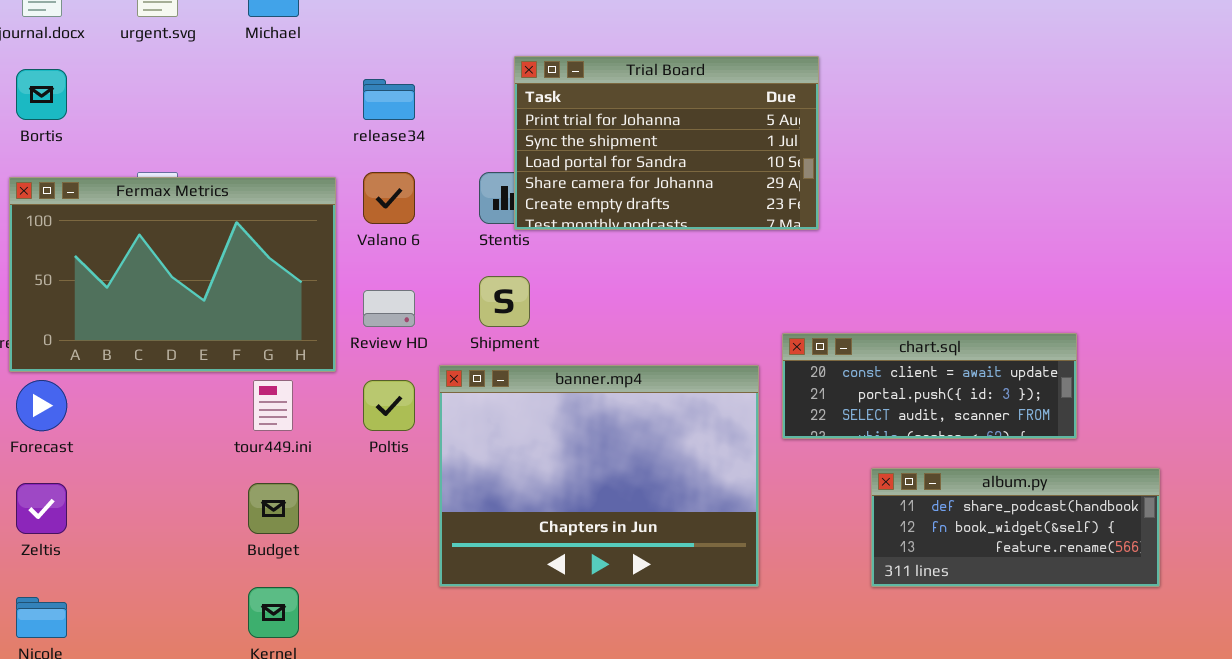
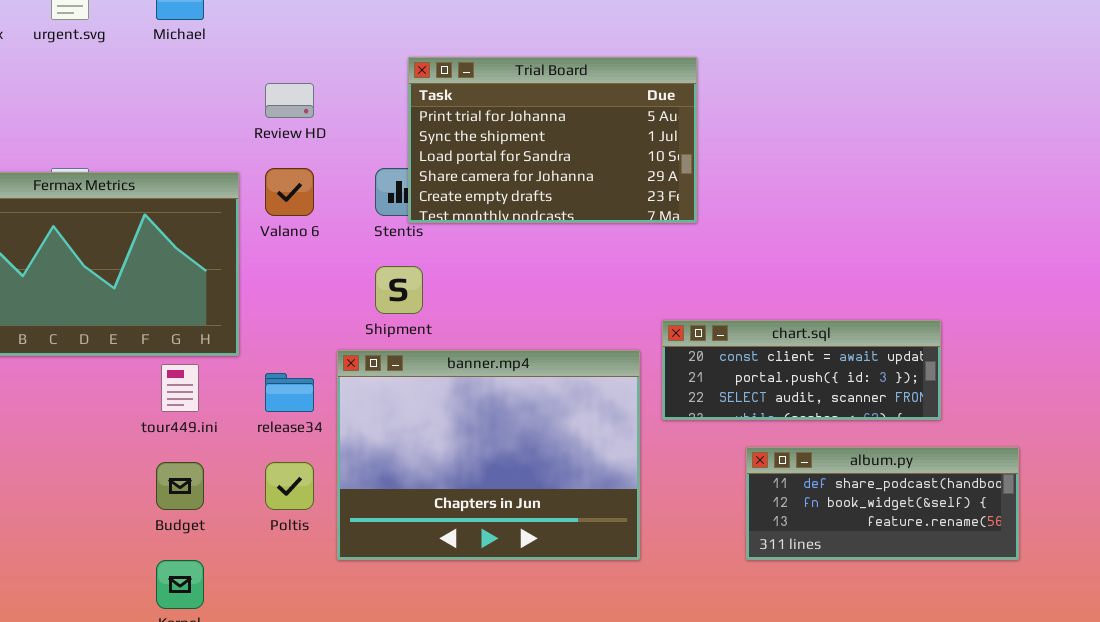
release34: [363,79,415,120] -> [265,373,314,412], moved
Review HD: [363,290,415,327] -> [265,83,314,118], moved
Poltis: [363,380,415,431] -> [265,462,314,510], moved

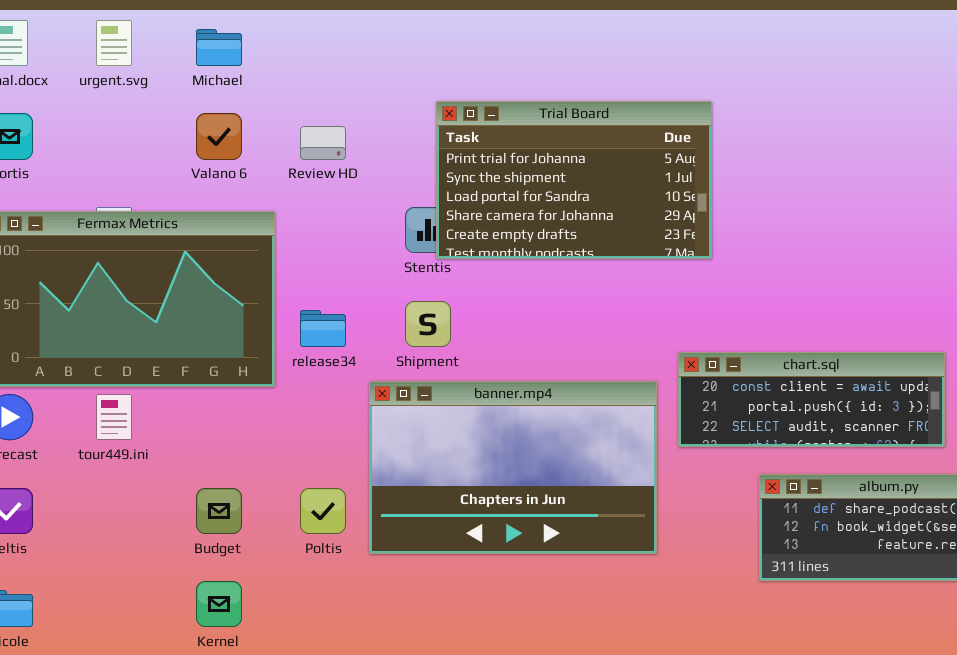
Valano 6: [265,168,314,216] -> [196,113,242,160], moved
banner.mp4: [337,350,640,560] -> [369,381,657,554], resized
tour449.ini: [161,364,199,412] -> [96,394,132,440], moved
release34: [265,373,314,412] -> [300,310,346,347], moved

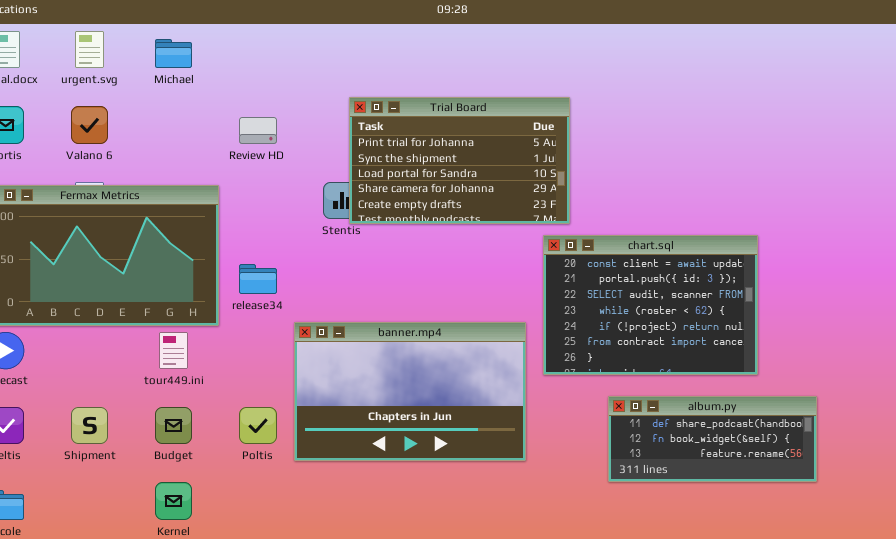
Valano 6: [196,113,242,160] -> [71,106,108,144], moved
Shipment: [405,301,451,347] -> [71,407,108,444], moved
chart.sql: [678,352,945,447] -> [543,235,758,375], resized
tour449.ini: [96,394,132,440] -> [159,332,188,369], moved

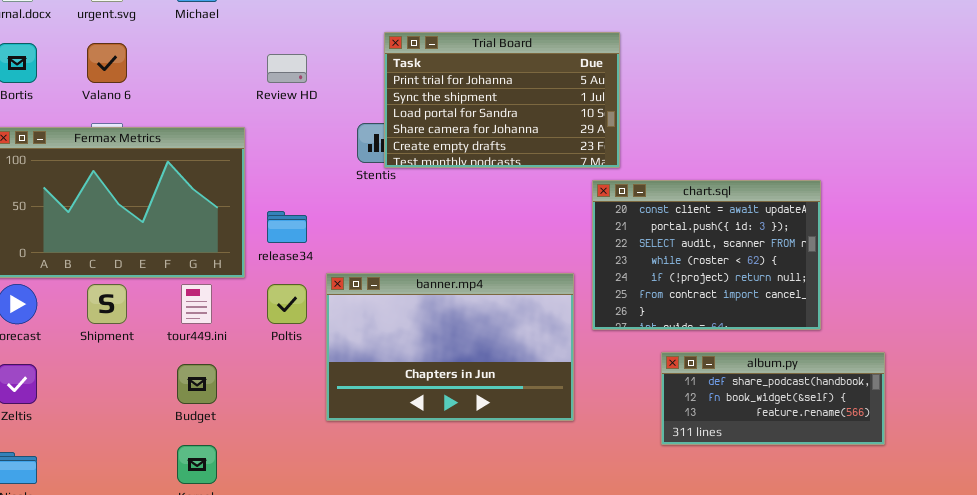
Shipment: [71,407,108,444] -> [87,284,127,324], moved
Poltis: [239,407,277,444] -> [267,284,307,324], moved

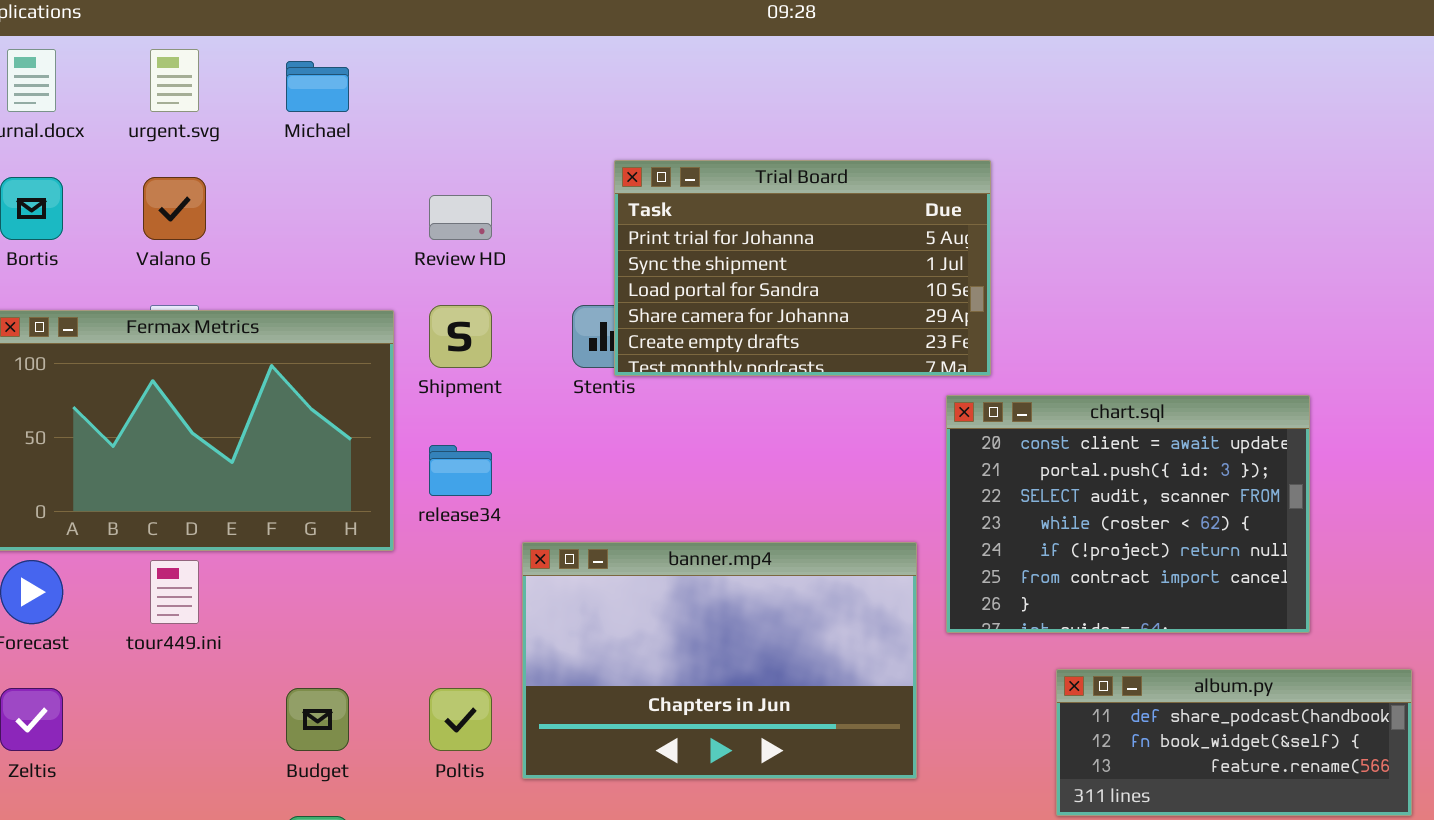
Shipment: [87,284,127,324] -> [429,305,492,368], moved
tour449.ini: [181,284,212,324] -> [150,560,199,624], moved
Poltis: [267,284,307,324] -> [429,688,492,751], moved

